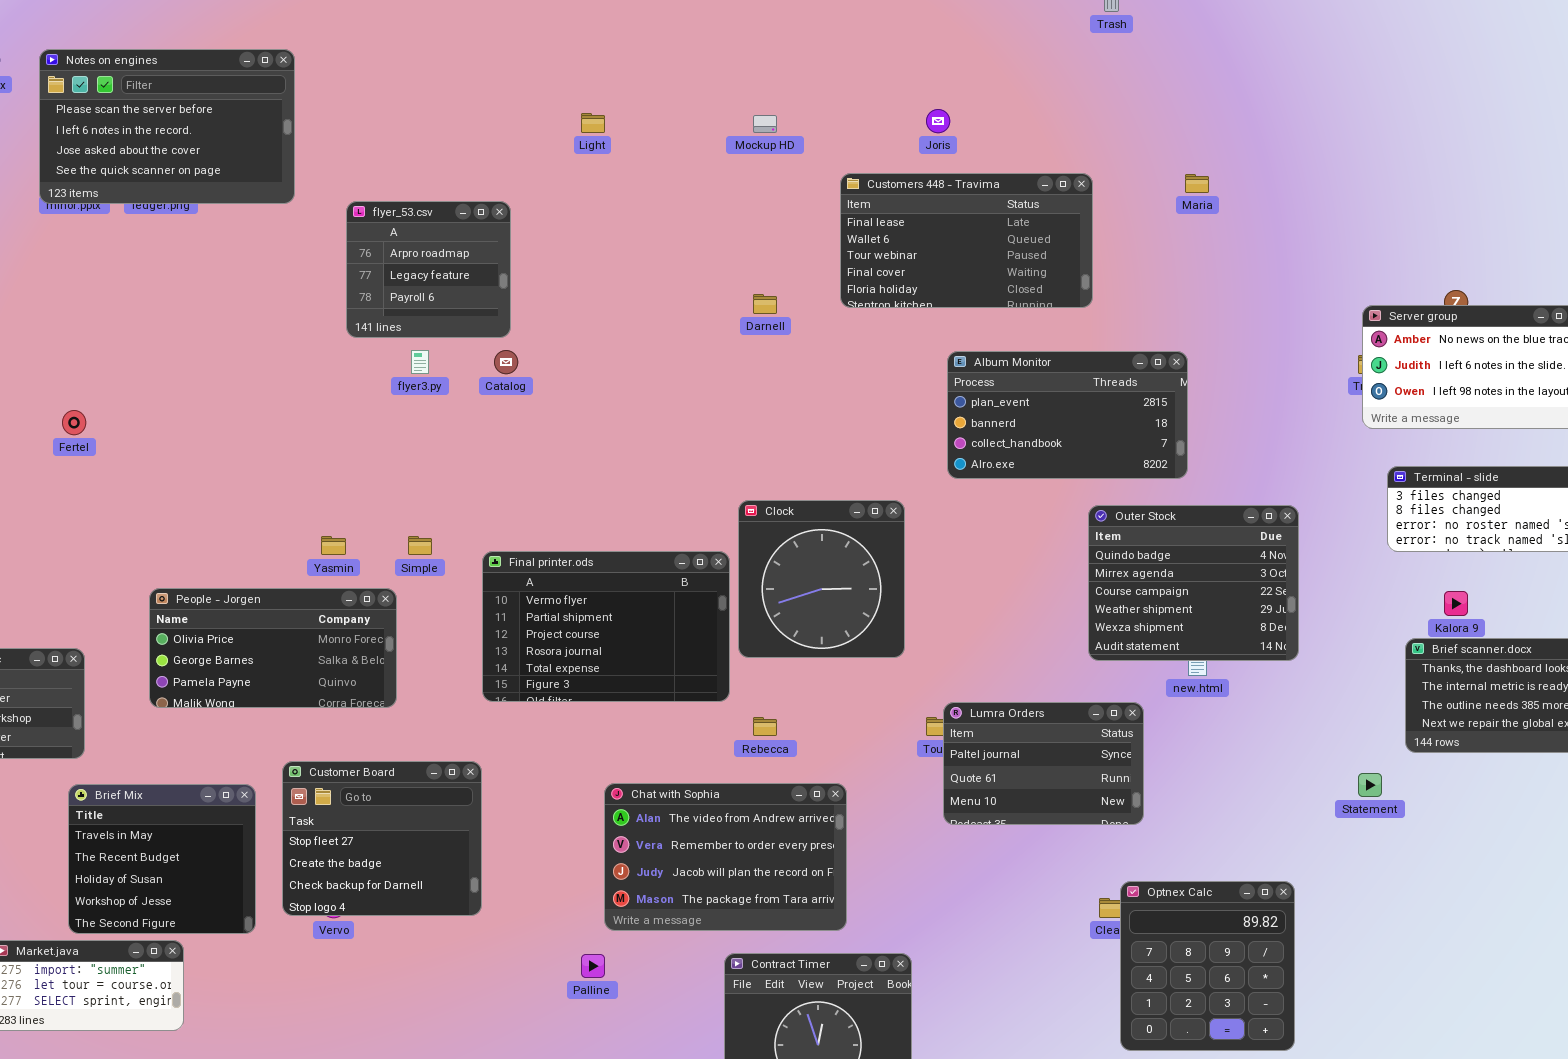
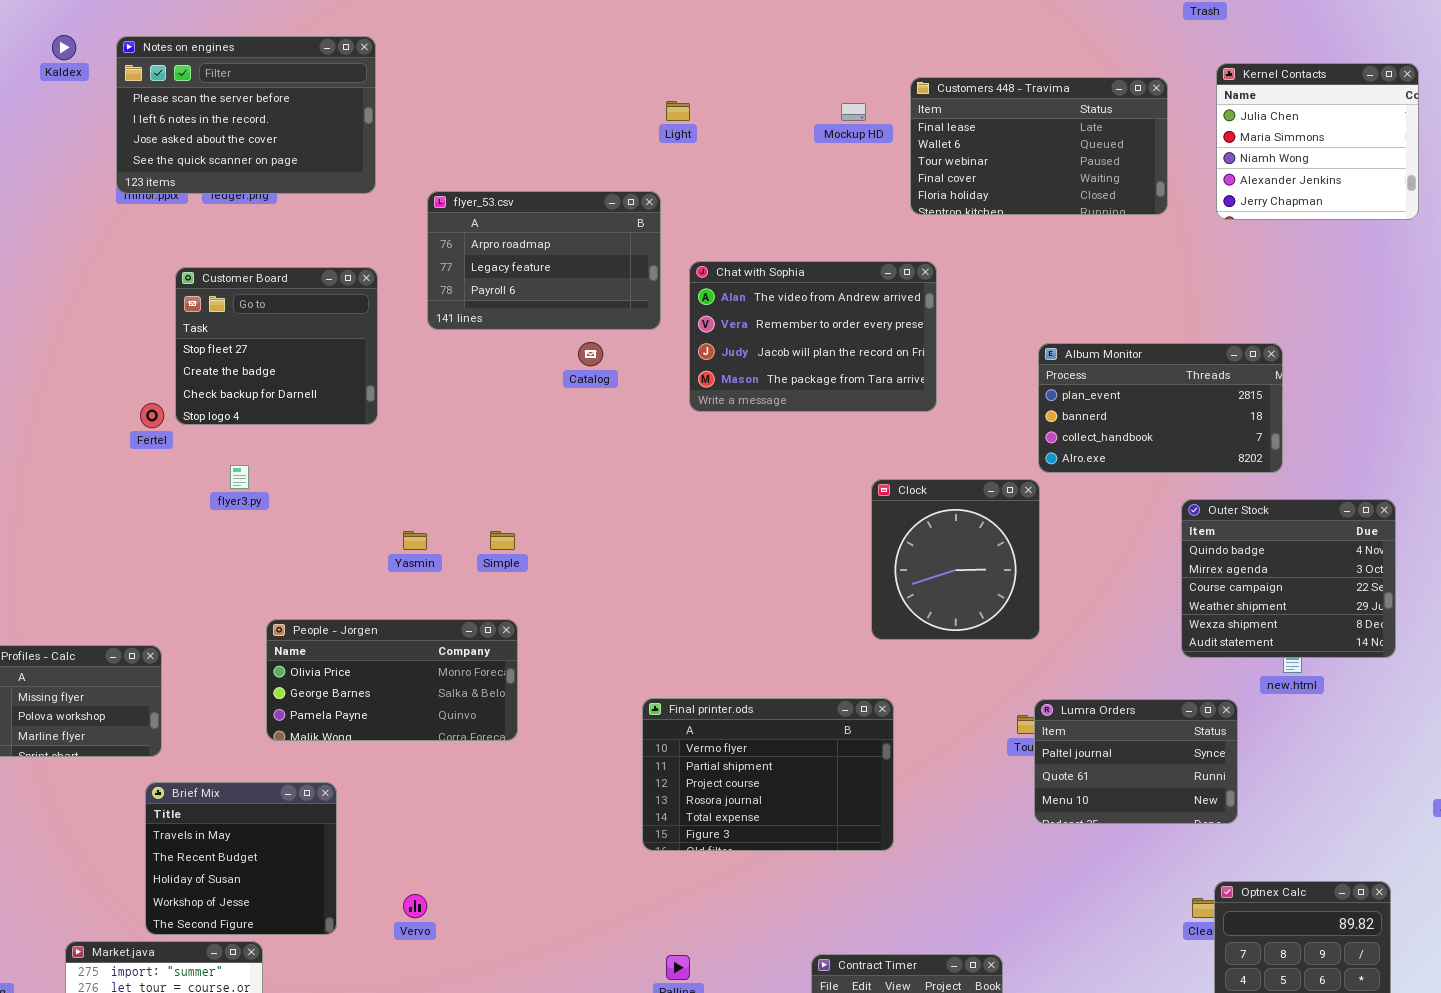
Kernel Contacts: none -> [1216,63,1419,220], opened
Customers 448 - Travima: [840,173,1093,308] -> [910,77,1168,215], moved
flyer_53.csv: [346,201,511,338] -> [427,191,661,330], resized
flyer3.py: [411,350,429,374] -> [230,465,249,489], moved
Clock: [738,500,905,658] -> [871,479,1040,640], moved
Final printer.ods: [482,551,730,702] -> [642,698,894,851], moved
People - Jorgen: [149,588,397,708] -> [266,619,518,741], moved
Customer Board: [282,761,482,916] -> [175,267,378,425], moved
Chat with Sophia: [604,783,847,931] -> [689,261,937,412], moved

